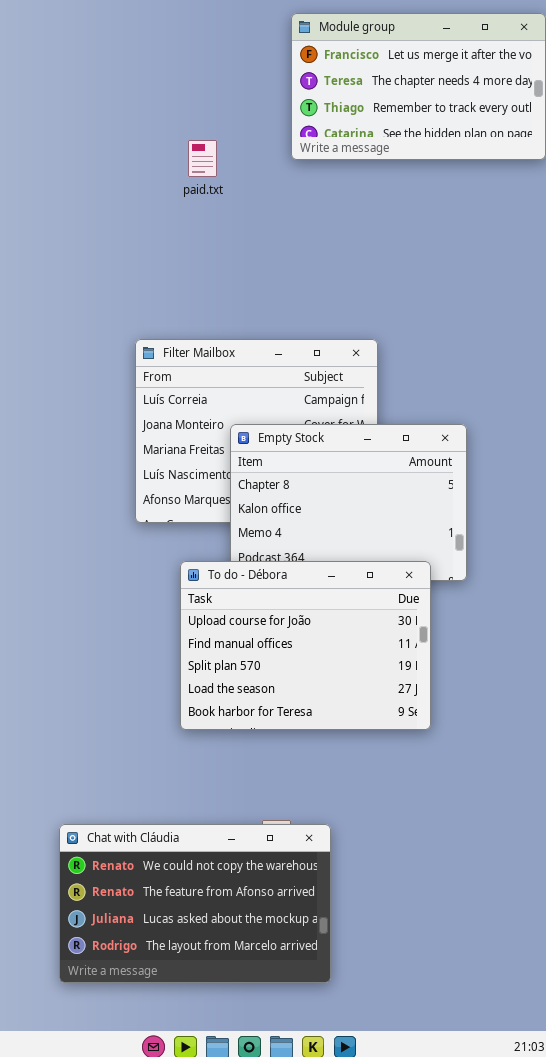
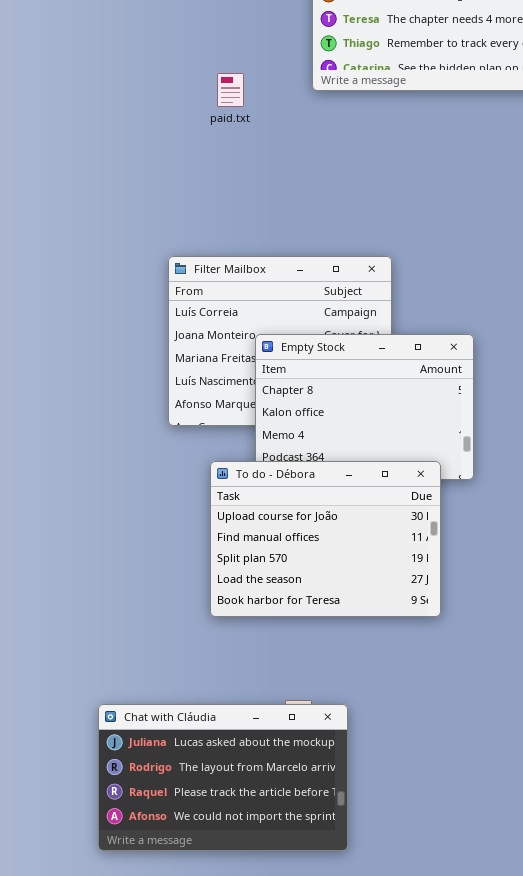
Chat with Cláudia: [59,824,331,983] -> [98,704,348,851], scrolled down 2 rows

